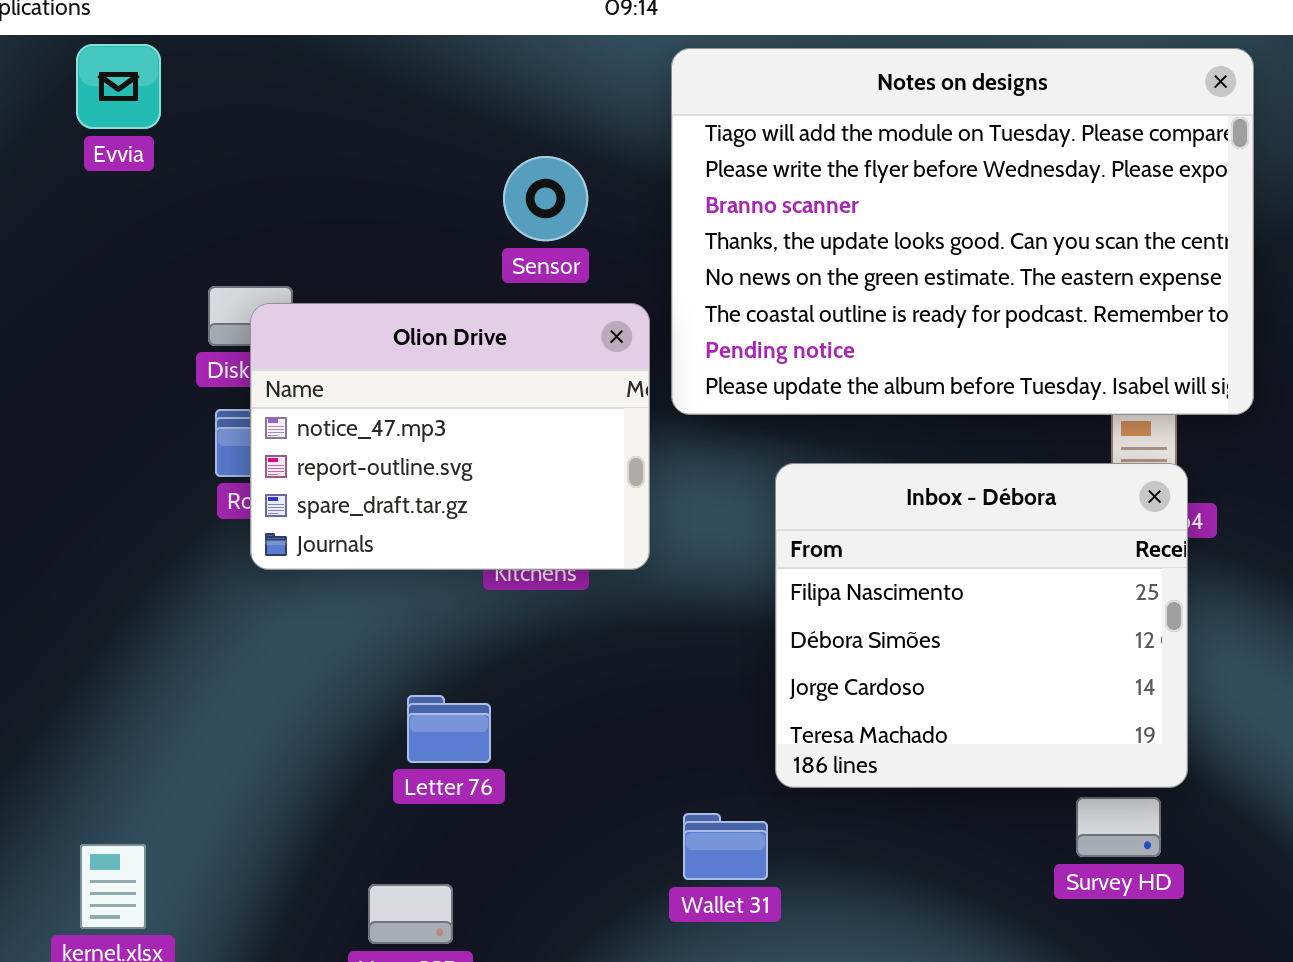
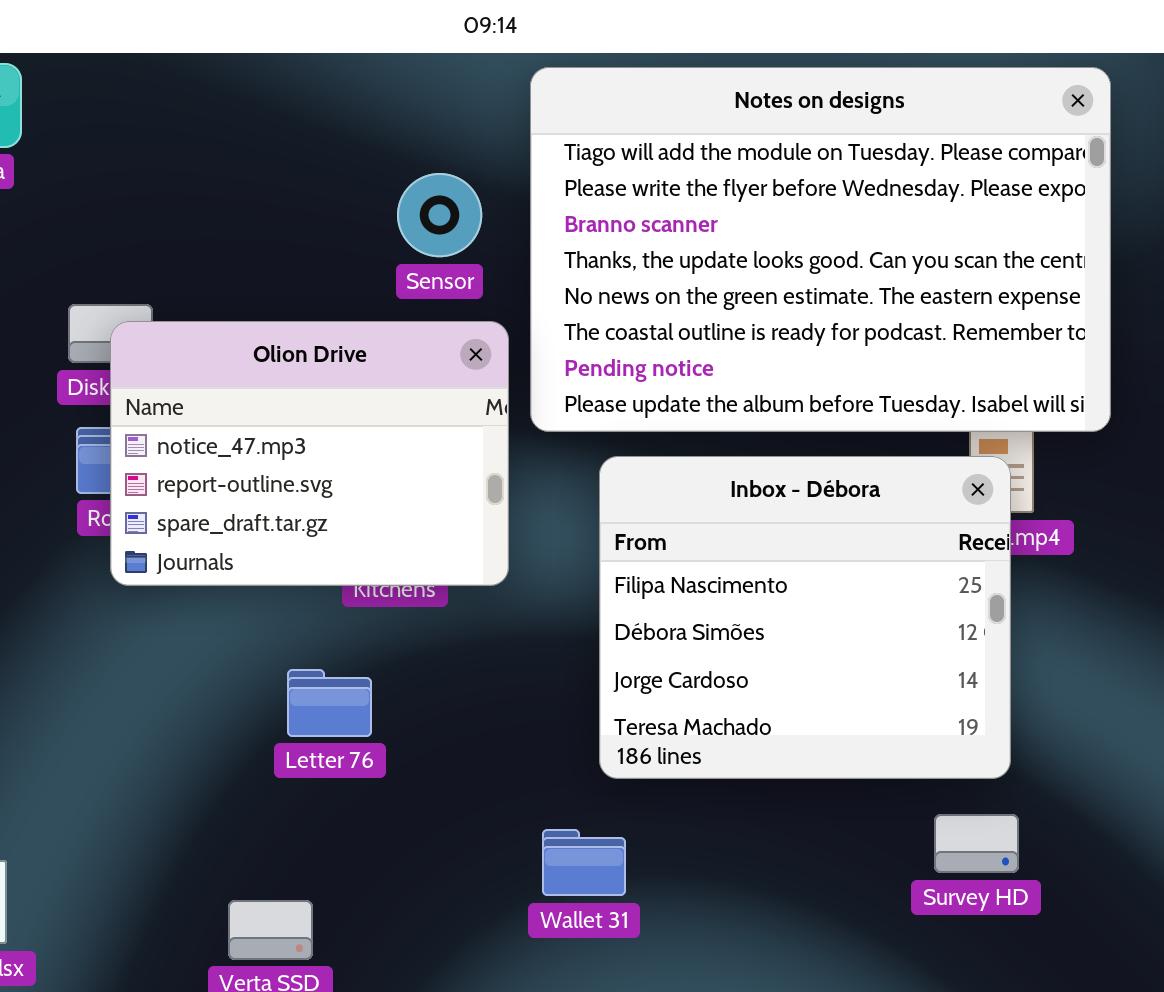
Sensor: [503,156,588,241] -> [397,173,482,257], moved
Inbox - Débora: [775,463,1188,788] -> [599,456,1011,779], moved
Letter 76: [407,695,491,763] -> [287,669,372,737], moved

